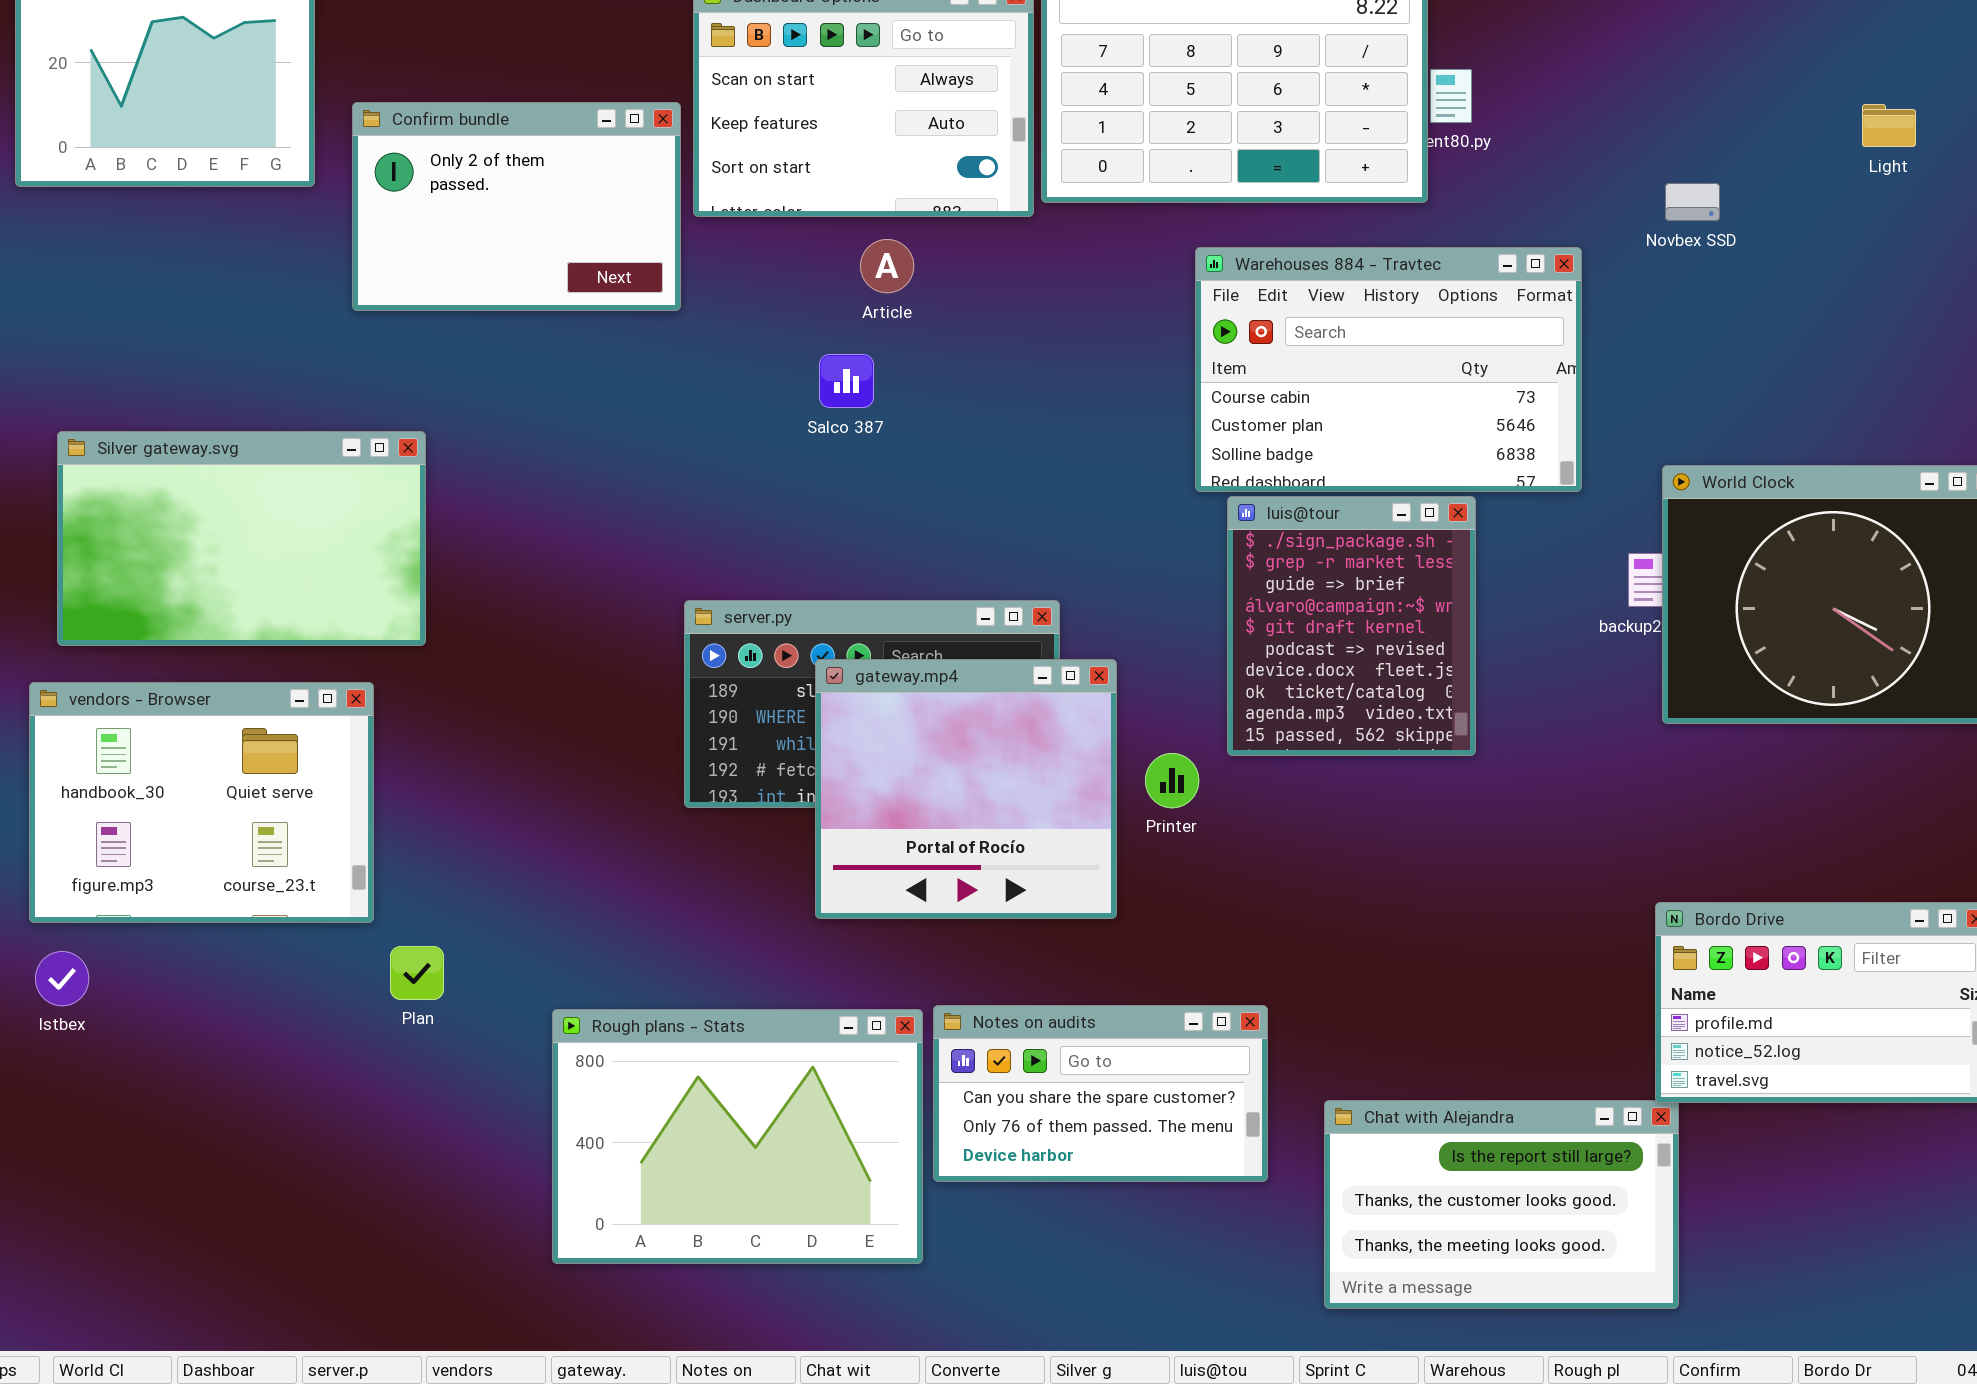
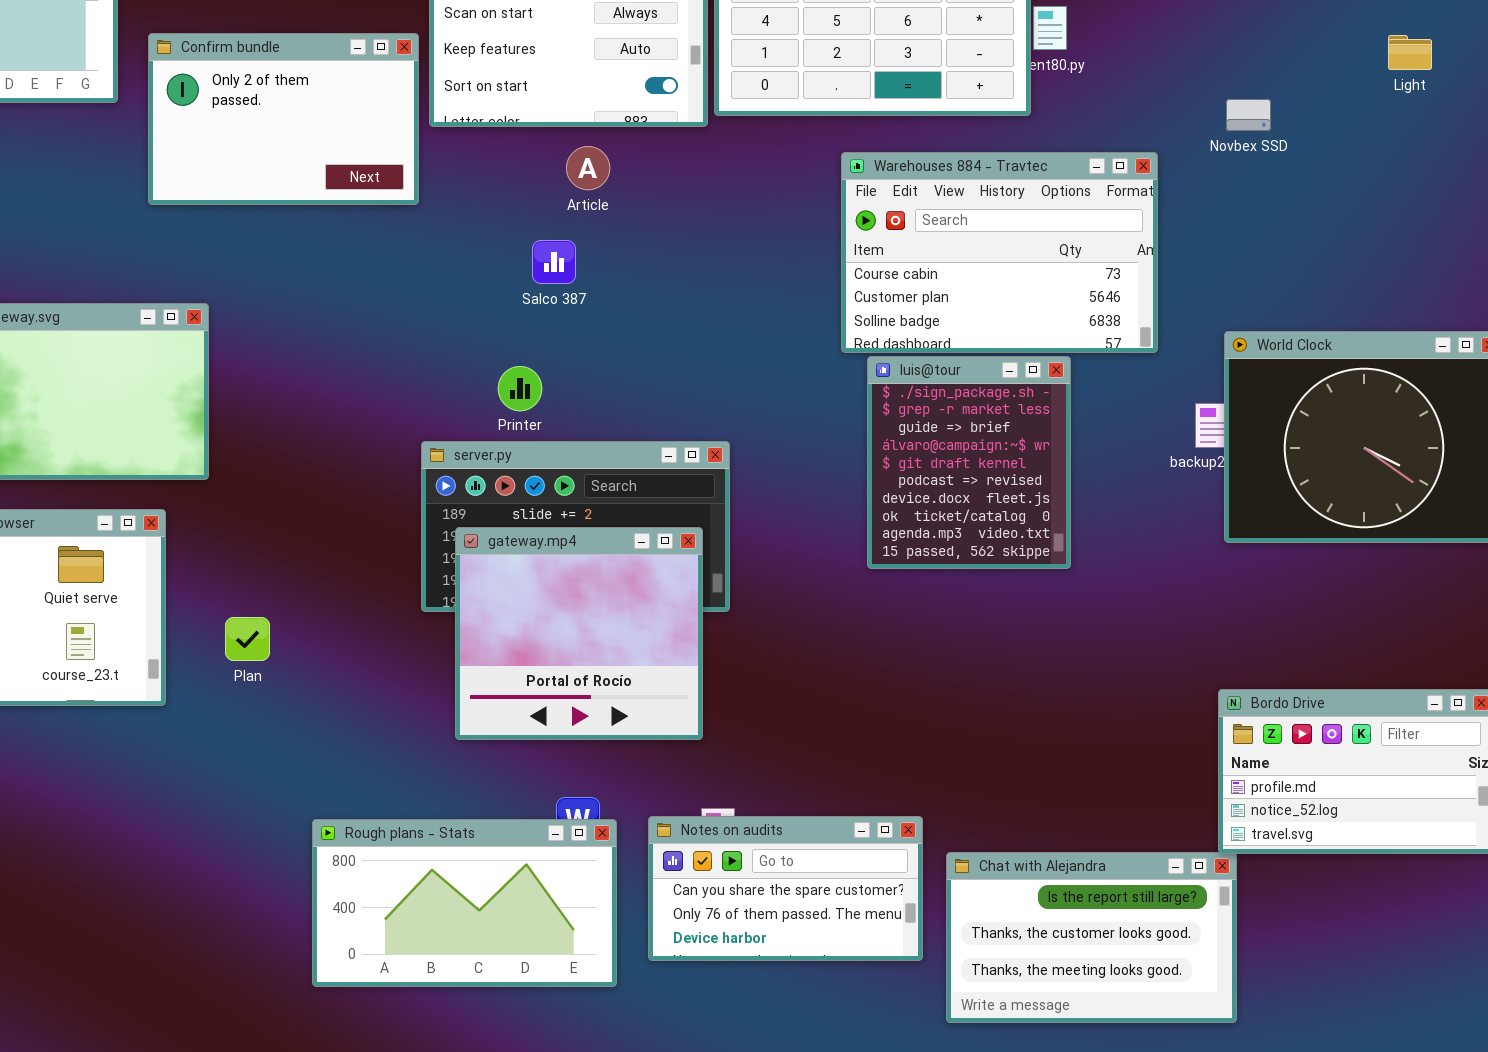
gateway.mp4: [815,659,1117,919] -> [455,527,703,740], moved
Printer: [1145,753,1199,808] -> [498,366,542,411], moved
Plan: [390,946,444,1000] -> [225,617,270,661], moved
Notes on audits: [933,1005,1268,1182] -> [648,816,923,961], moved
Rough plans - Stats: [552,1009,923,1264] -> [312,819,617,987], resized

